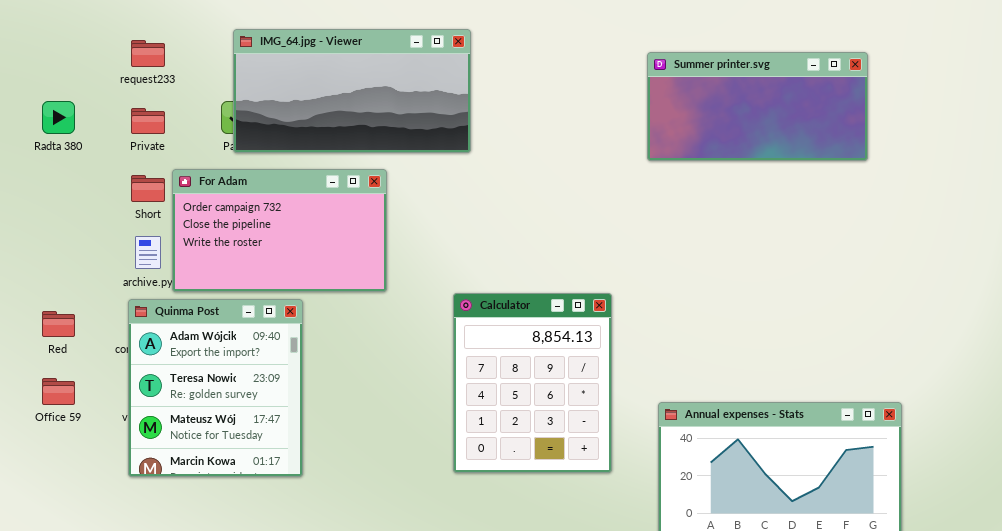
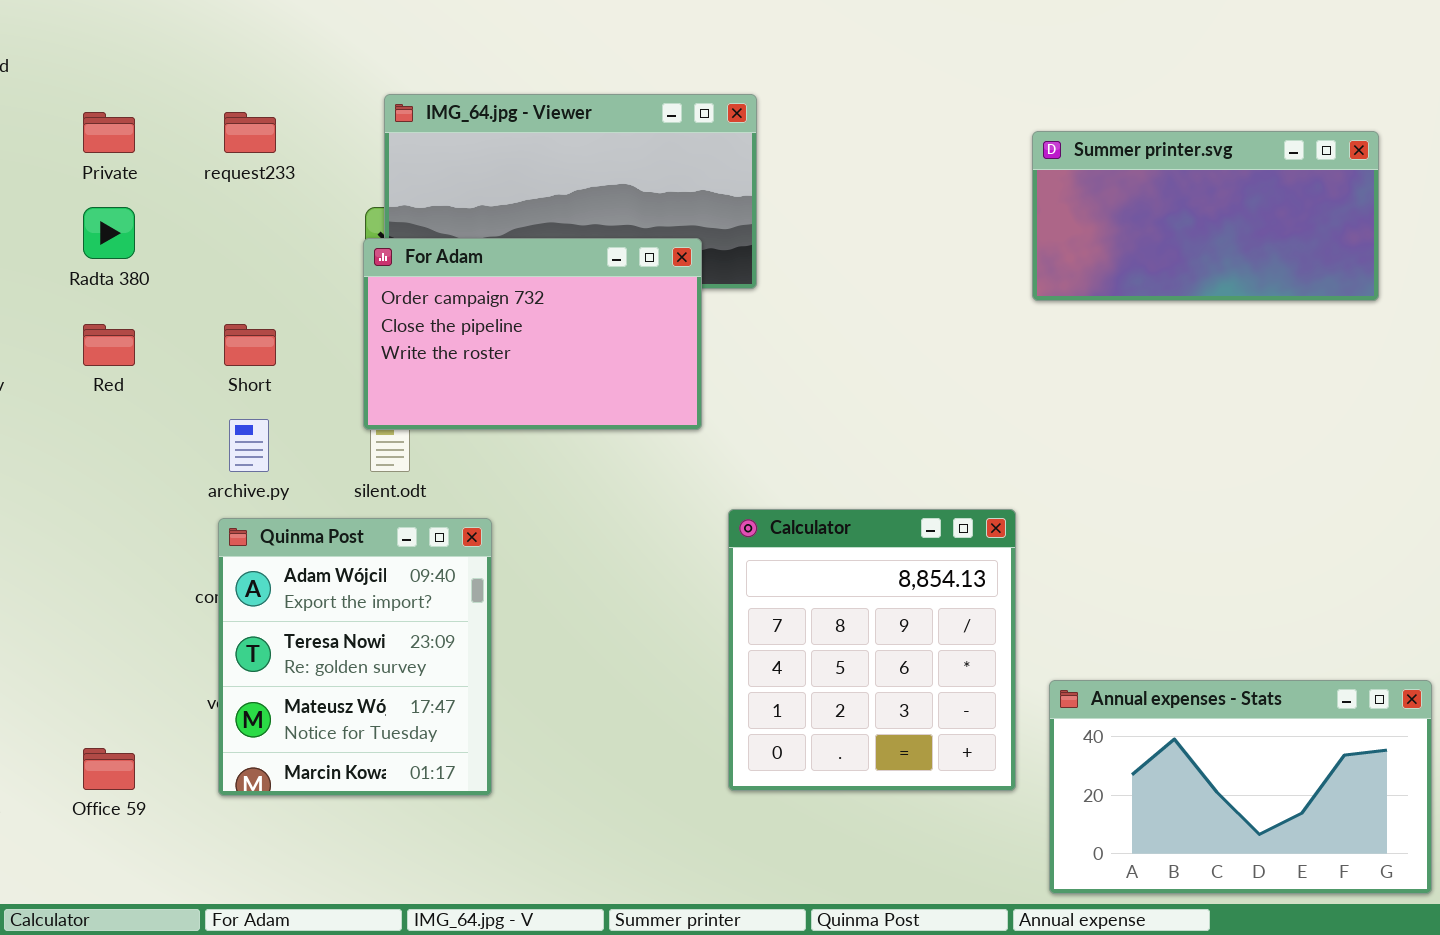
Private: [131,108,165,134] -> [83,112,135,153], moved
For Adam: [172,169,387,292] -> [363,238,702,430], moved
Calculator: [453,293,612,473] -> [728,509,1016,791], resized
Red: [42,311,75,337] -> [83,324,135,366], moved
Office 59: [42,378,75,405] -> [83,748,135,790], moved

